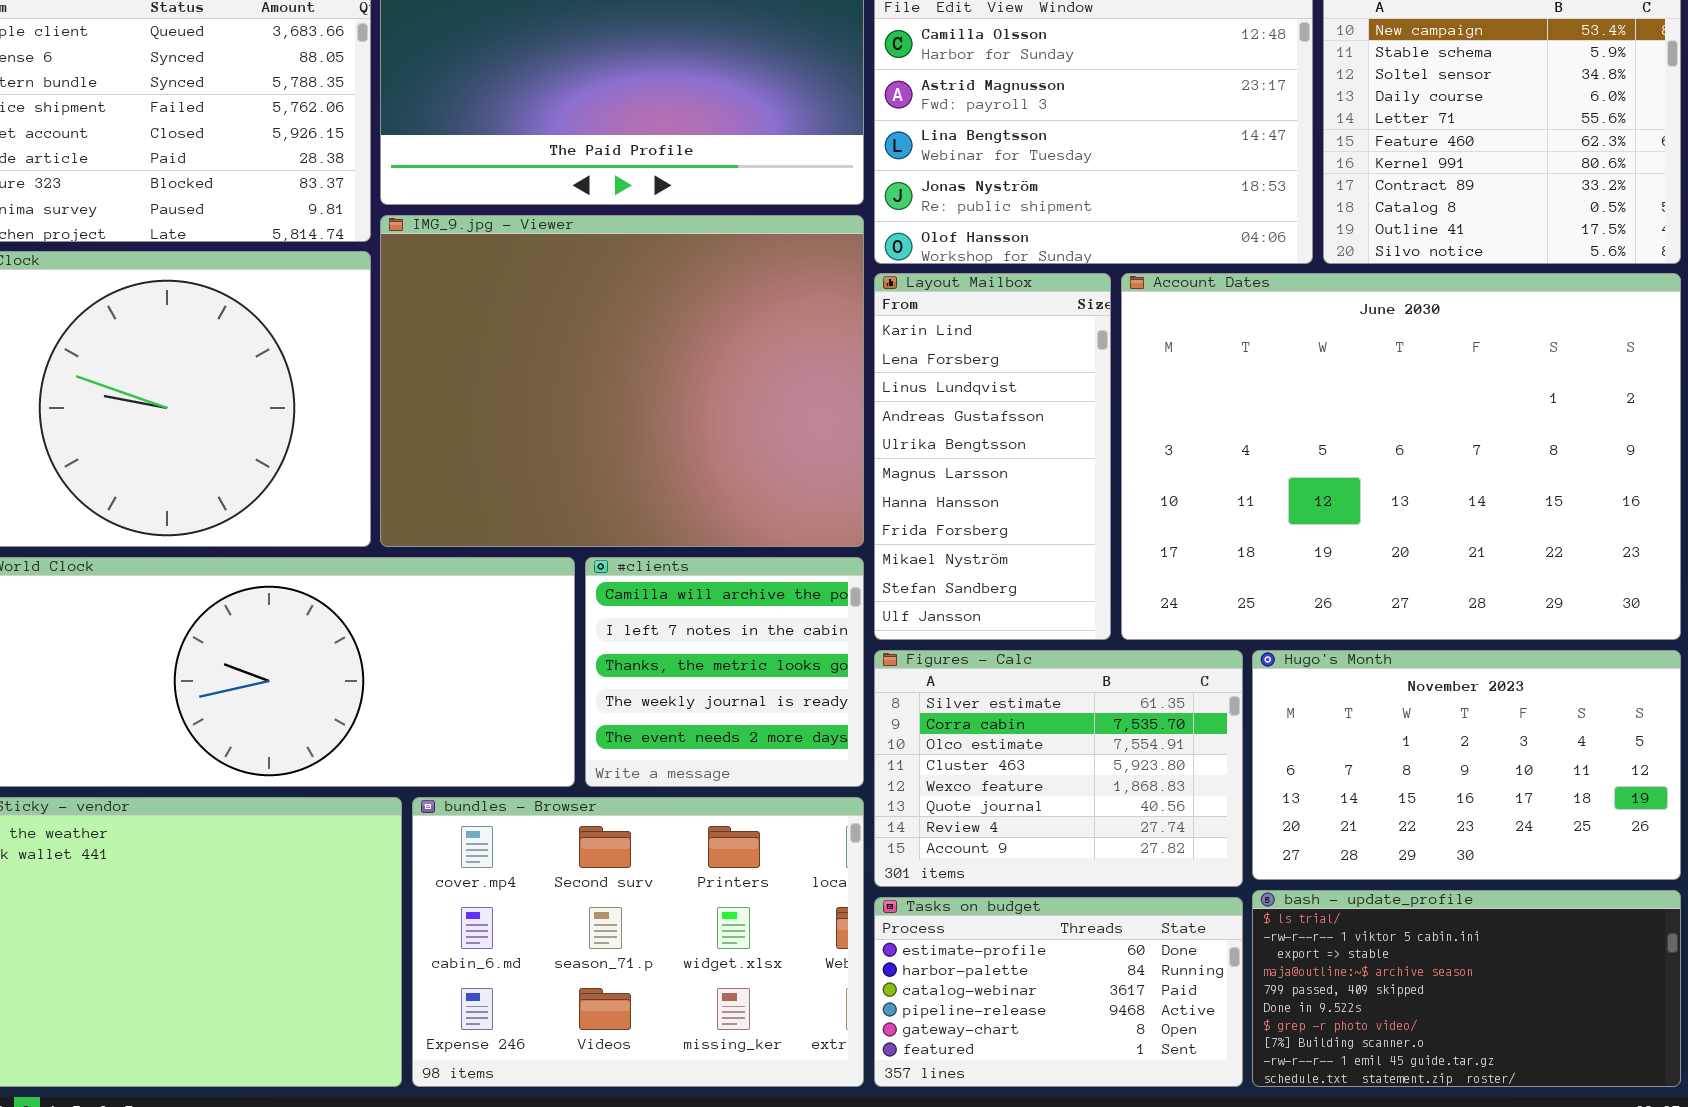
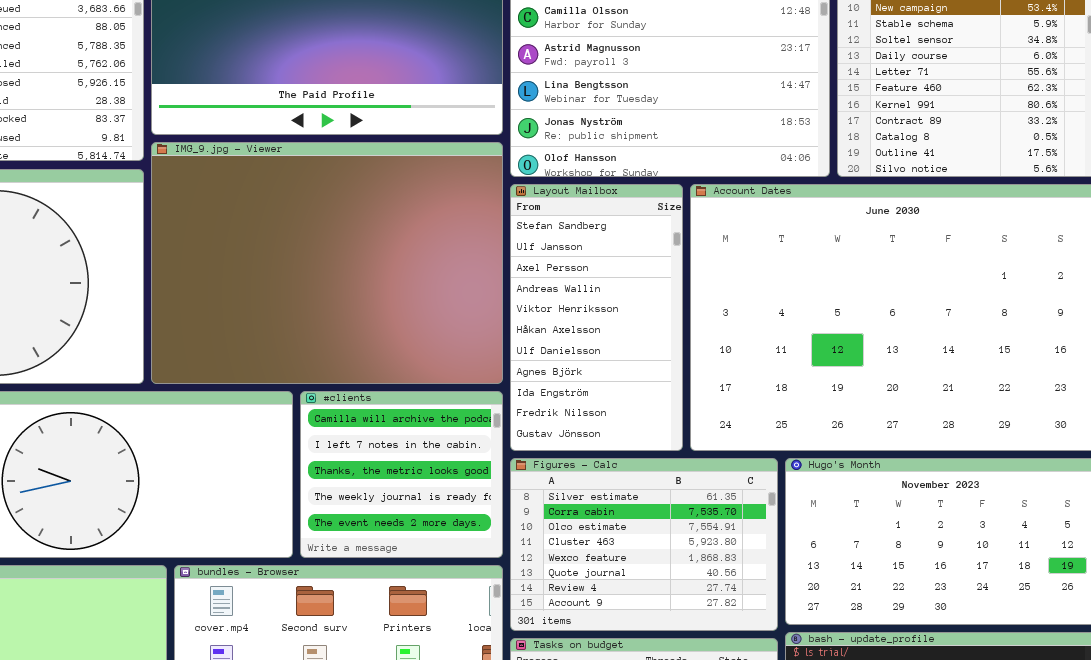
Layout Mailbox: [874,273,1111,640] -> [510,184,683,451], scrolled down 9 rows

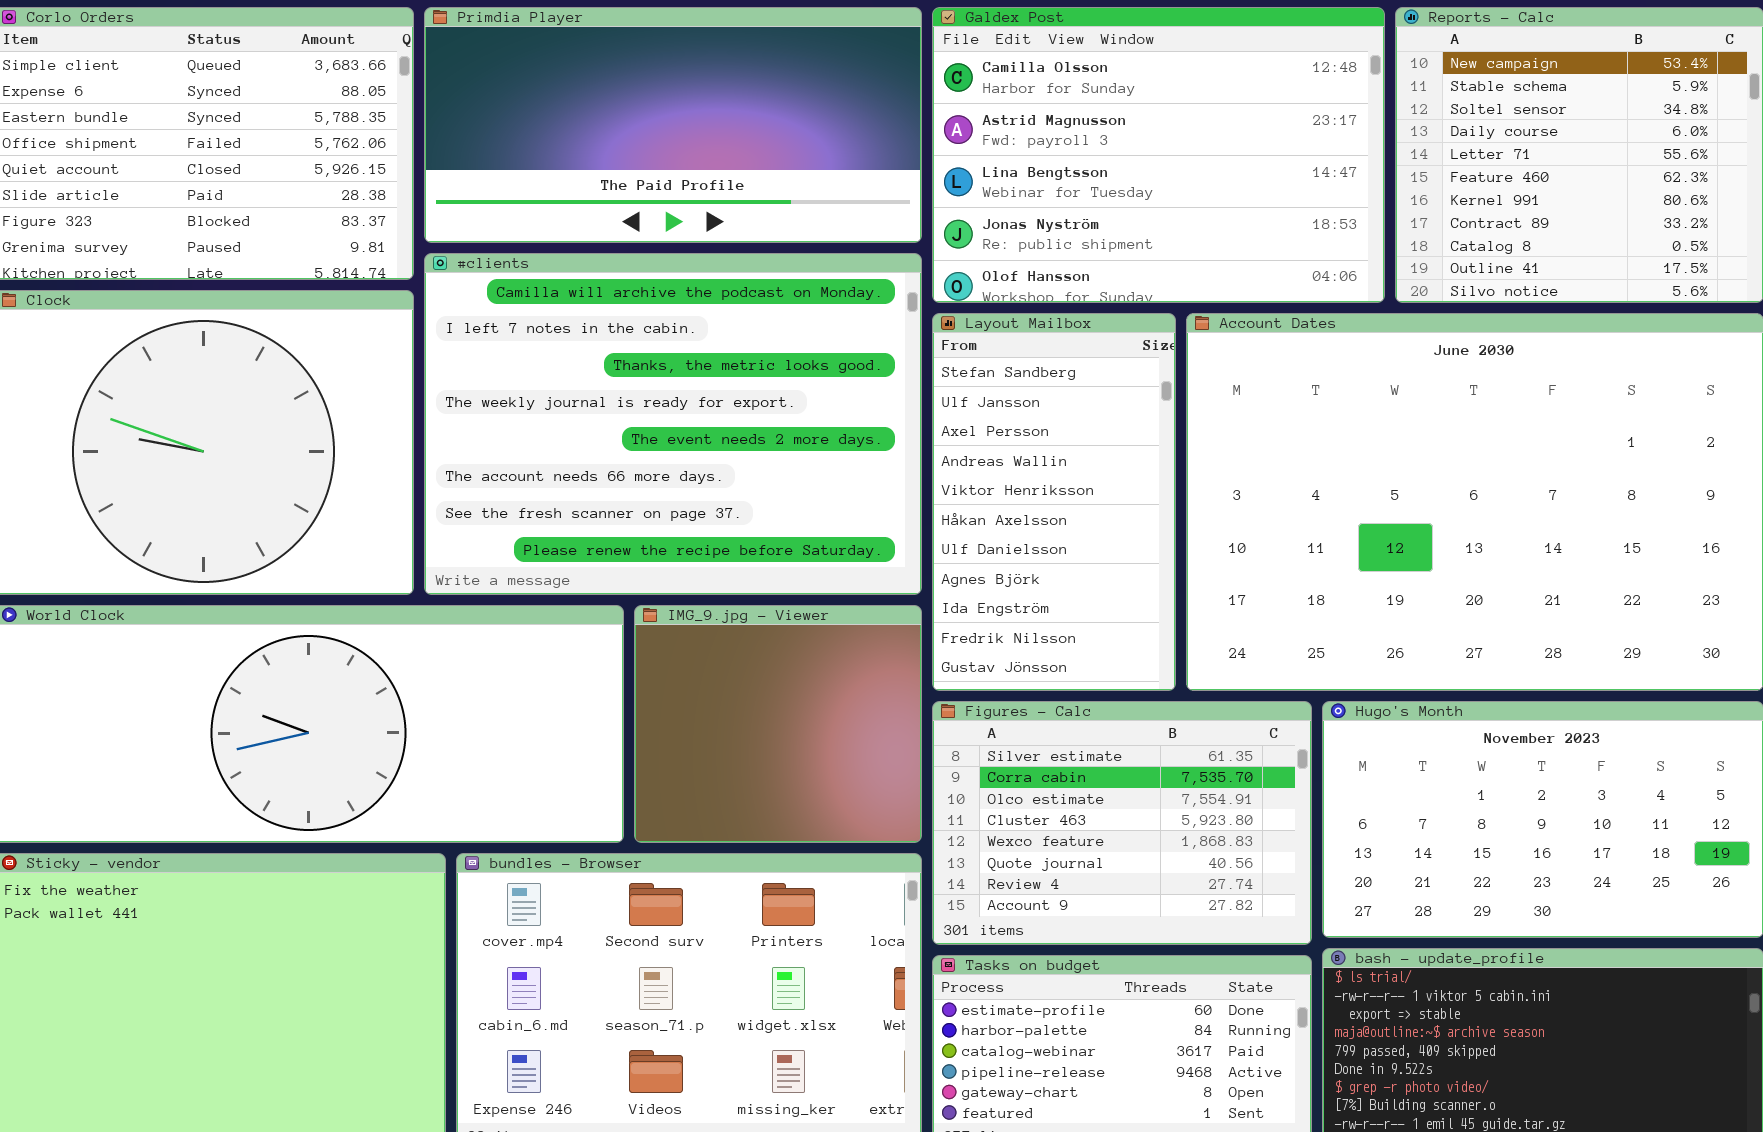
IMG_9.jpg - Viewer: [151,142,503,384] -> [634,605,922,843], moved, resized
#clients: [300,391,503,558] -> [424,253,922,595], moved, resized

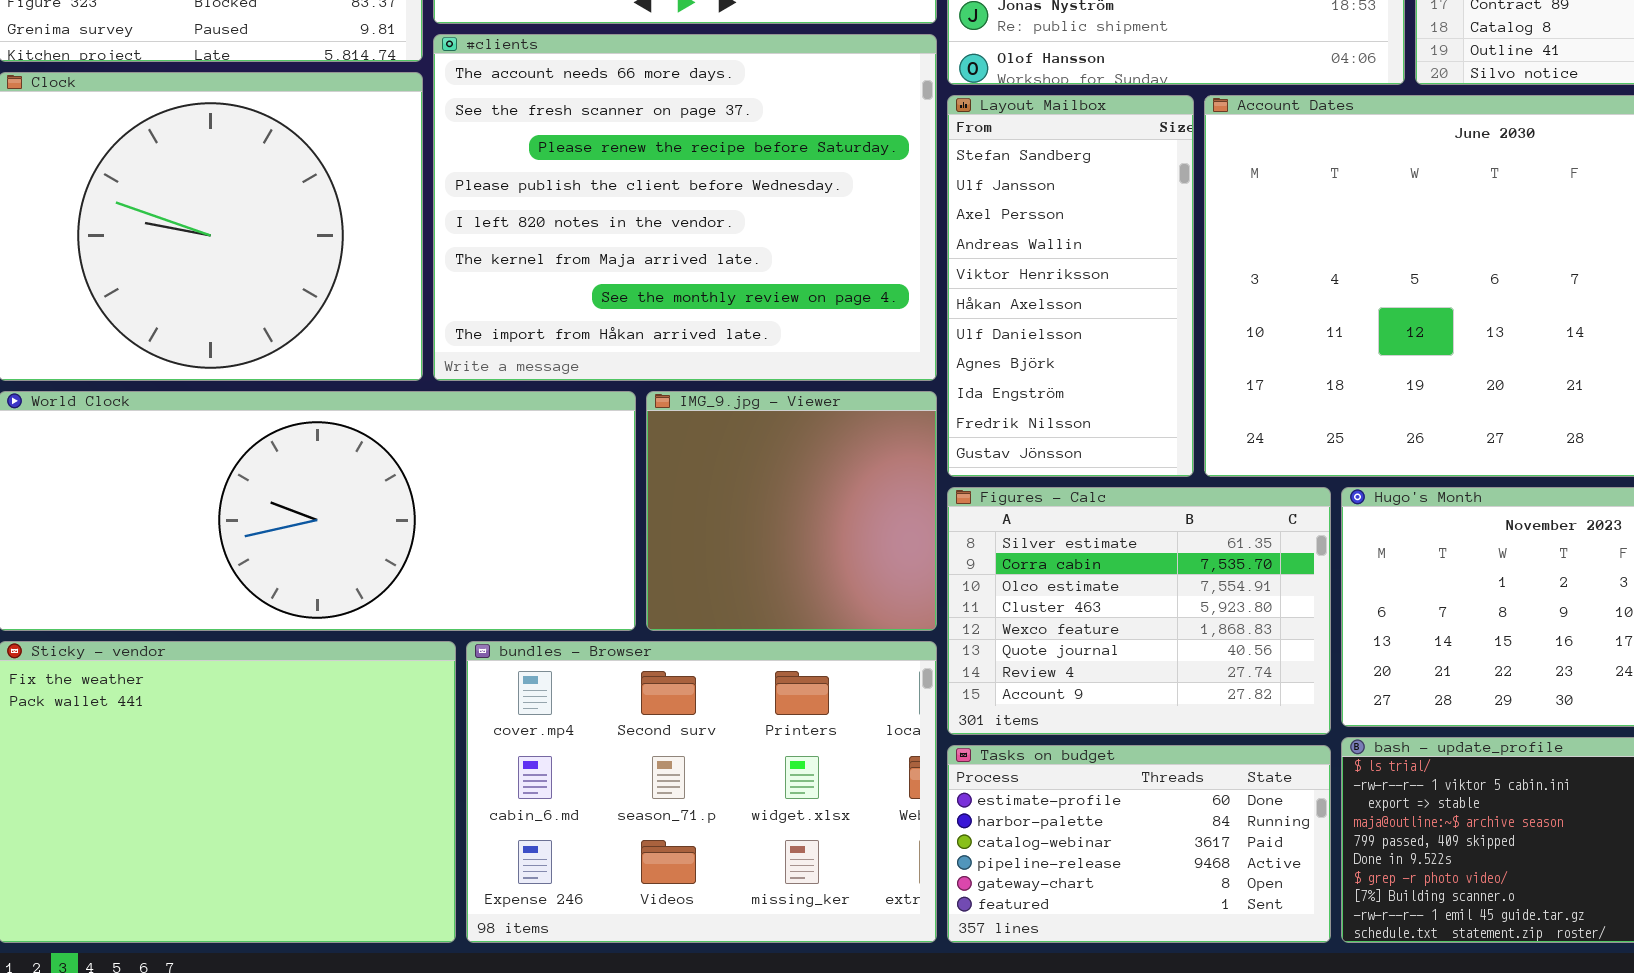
#clients: [424,253,922,595] -> [433,34,937,381], scrolled down 5 rows

